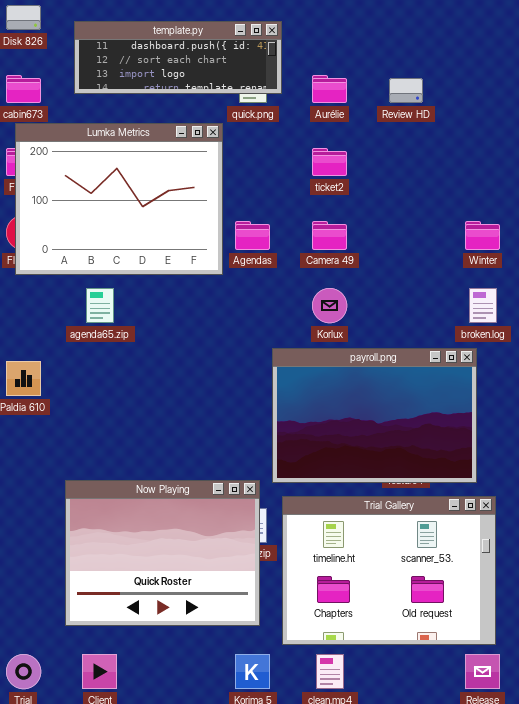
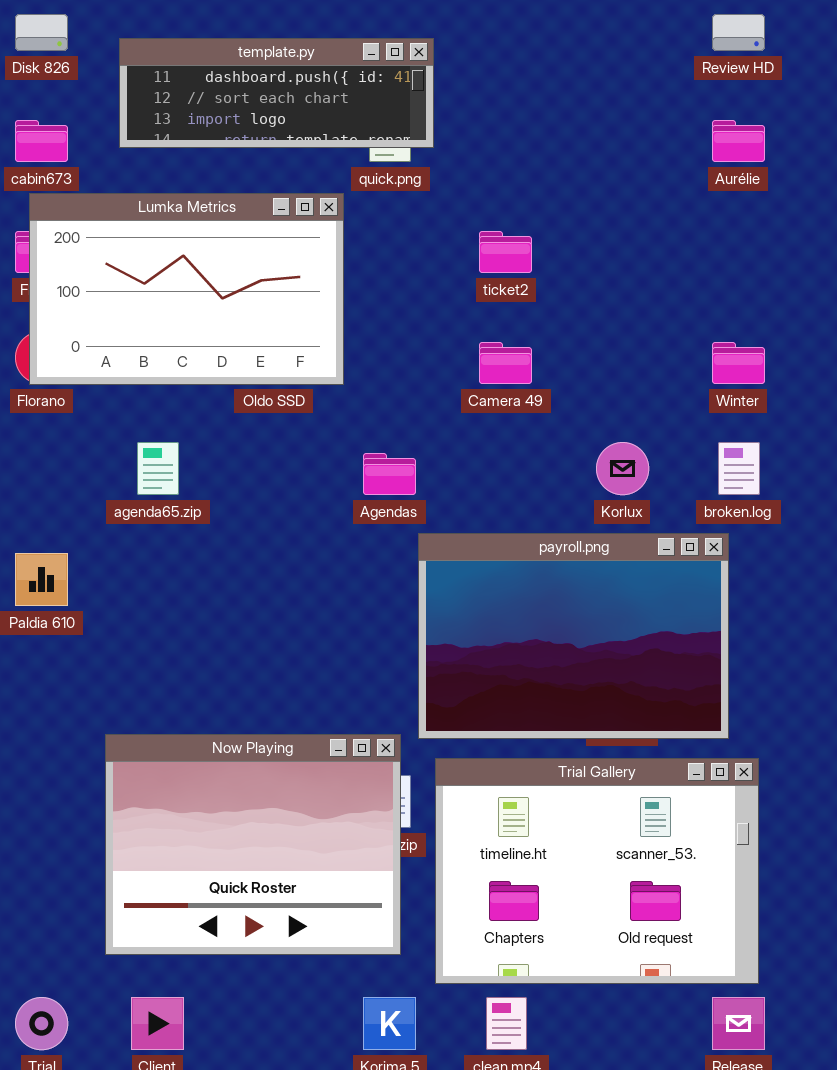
Aurélie: [312,75,347,103] -> [712,120,765,162], moved
Review HD: [389,78,423,103] -> [712,14,765,51], moved
Lumka Metrics: [15,123,223,275] -> [29,193,344,385], resized
Agendas: [235,221,270,250] -> [363,453,416,495], moved
Korlux: [312,288,347,323] -> [596,442,649,495], moved

